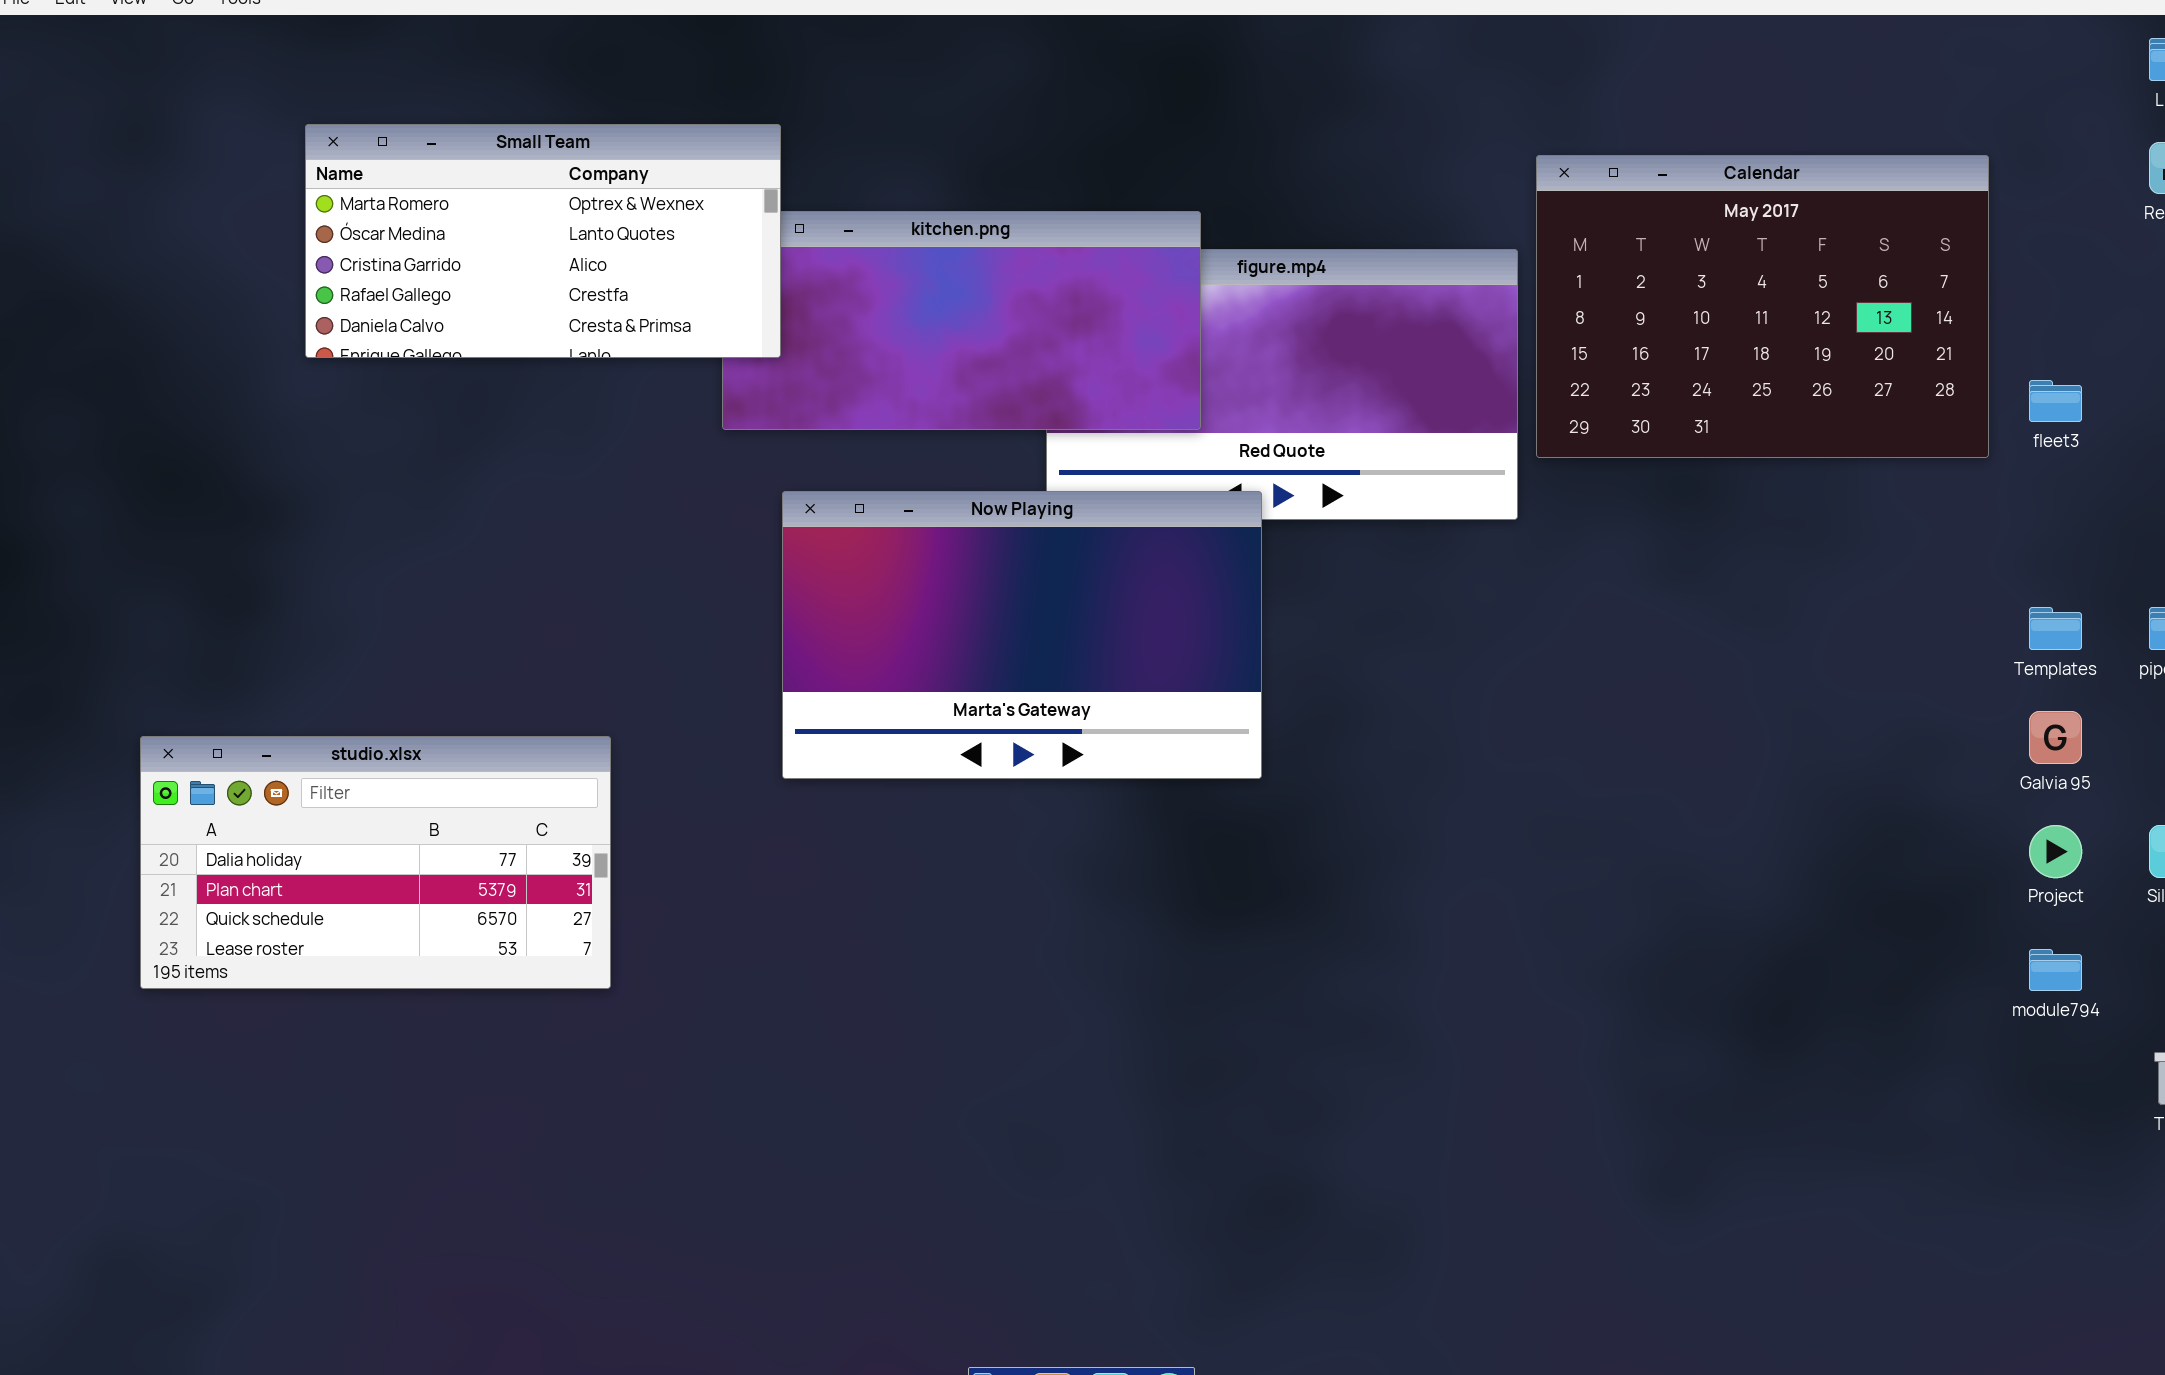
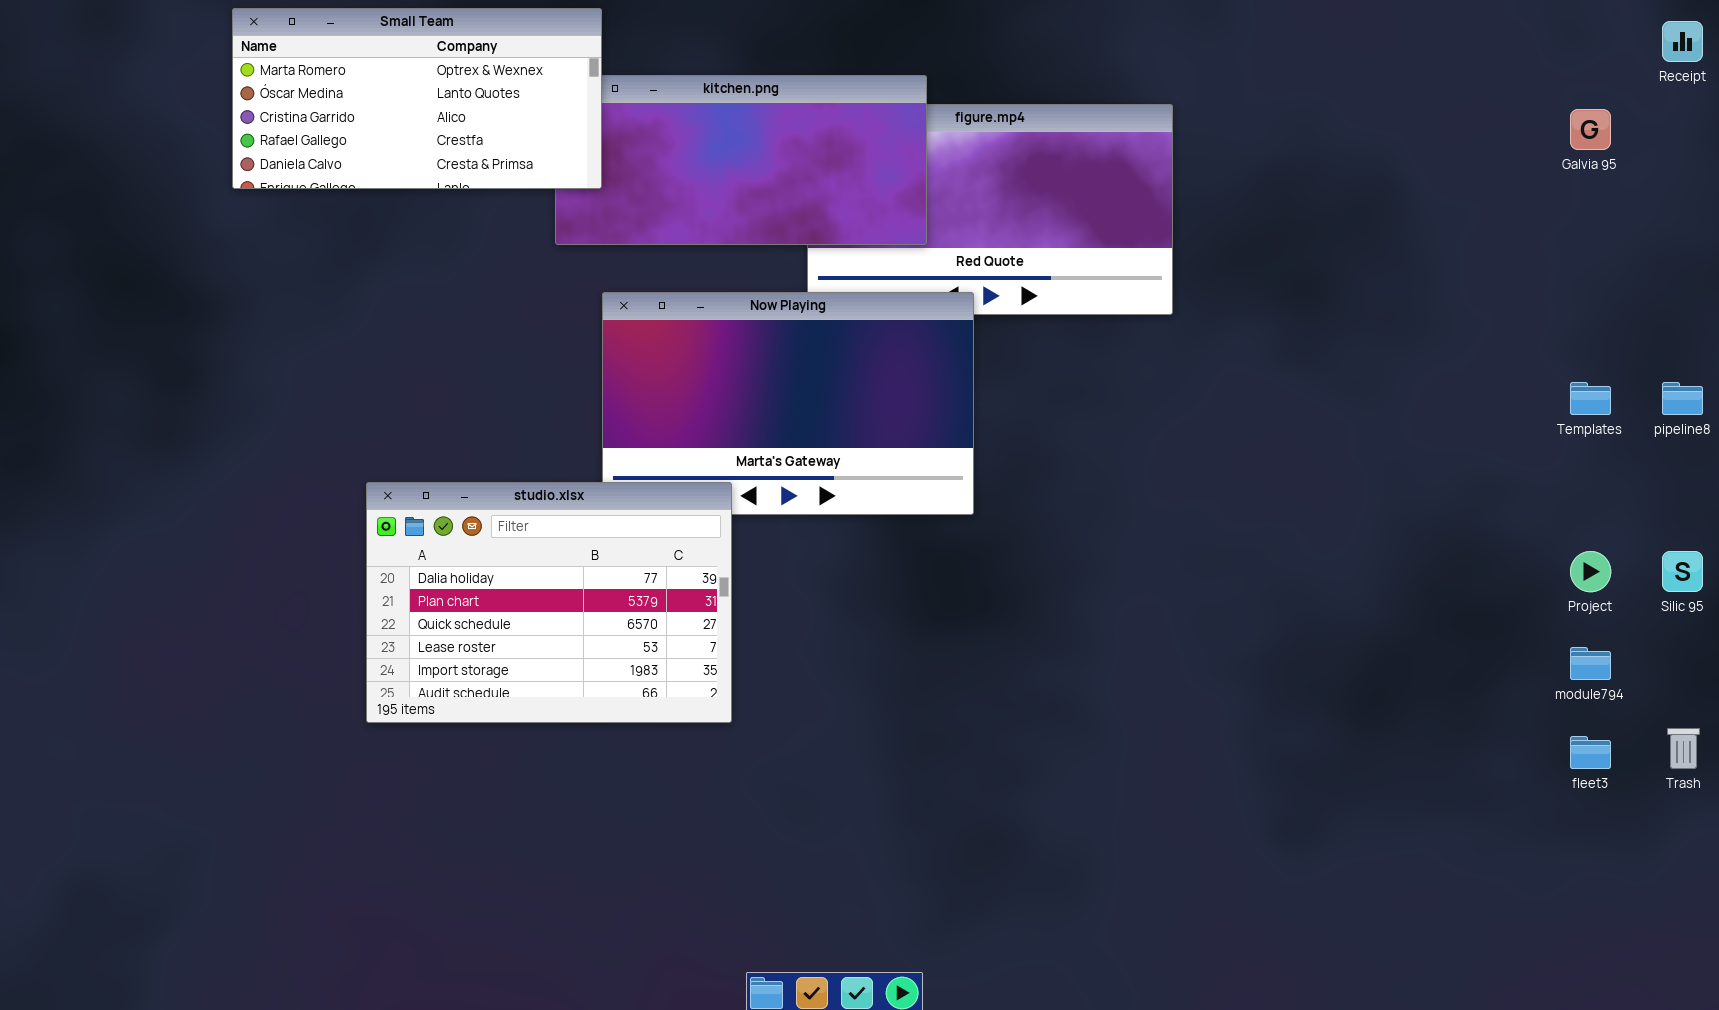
Calendar: [1536,155,1989,458] -> none, closed
fleet3: [2029,380,2082,422] -> [1570,736,1611,769], moved
Galvia 95: [2029,711,2082,764] -> [1570,109,1611,150], moved
studio.xlsx: [140,736,611,989] -> [366,482,732,723], moved, resized

